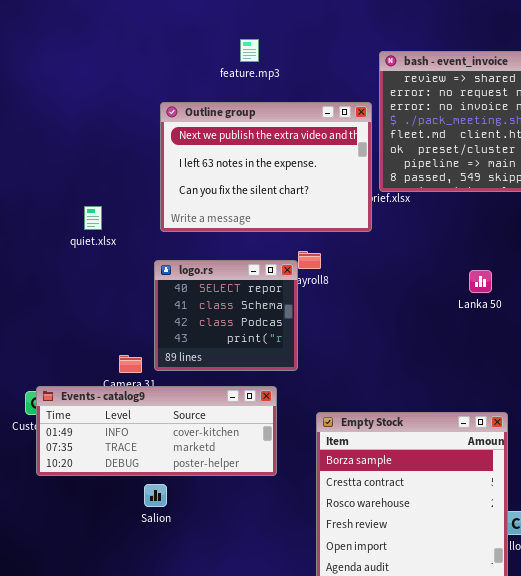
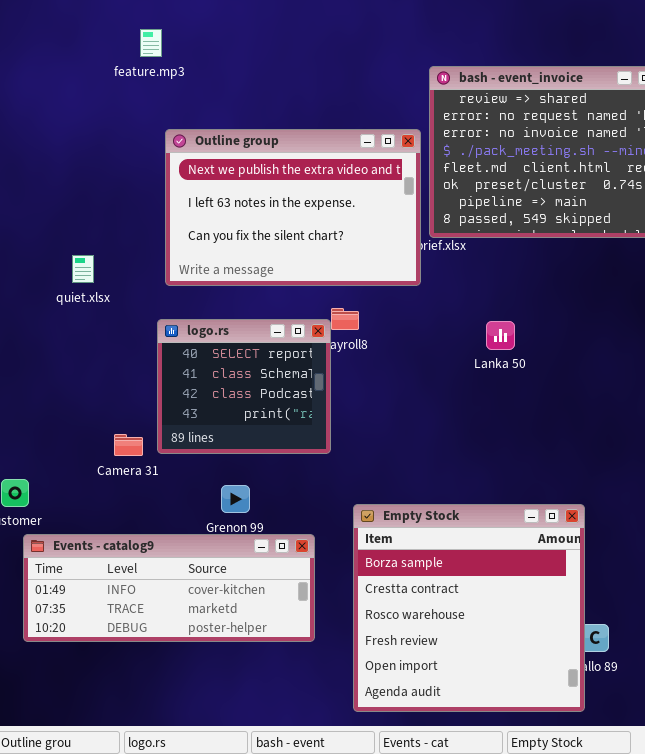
feature.mp3: [240,39,259,62] -> [140,29,162,57], moved
Lanka 50: [469,270,492,293] -> [486,321,515,350], moved
Events - catalog9: [36,386,277,476] -> [23,534,315,642], moved

